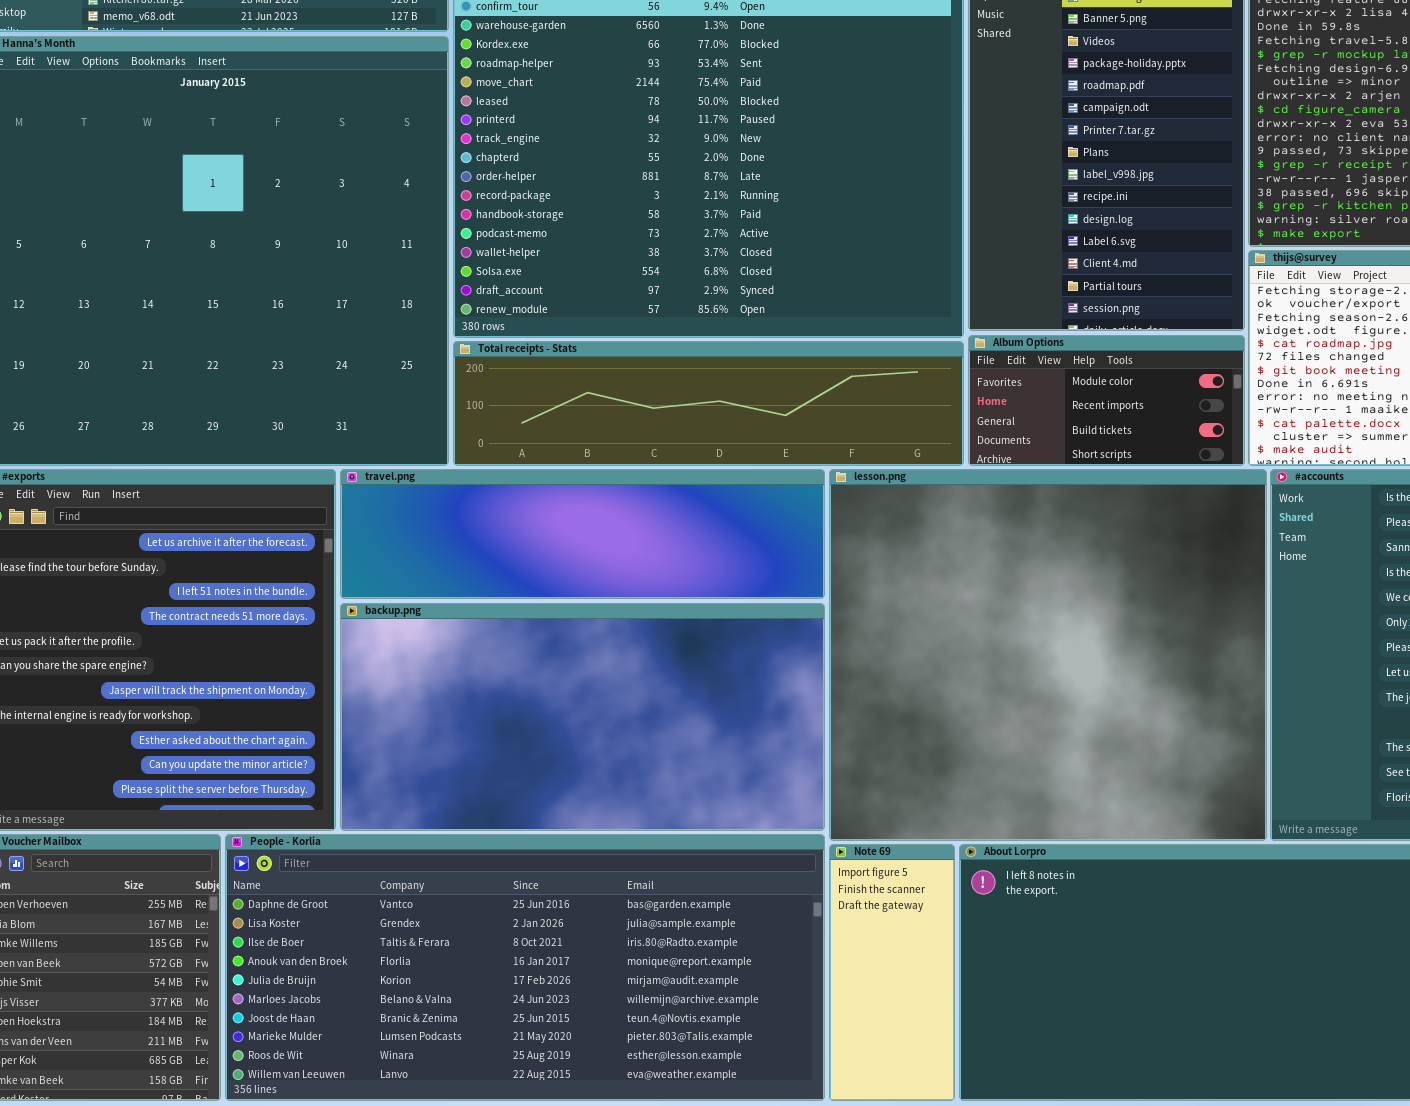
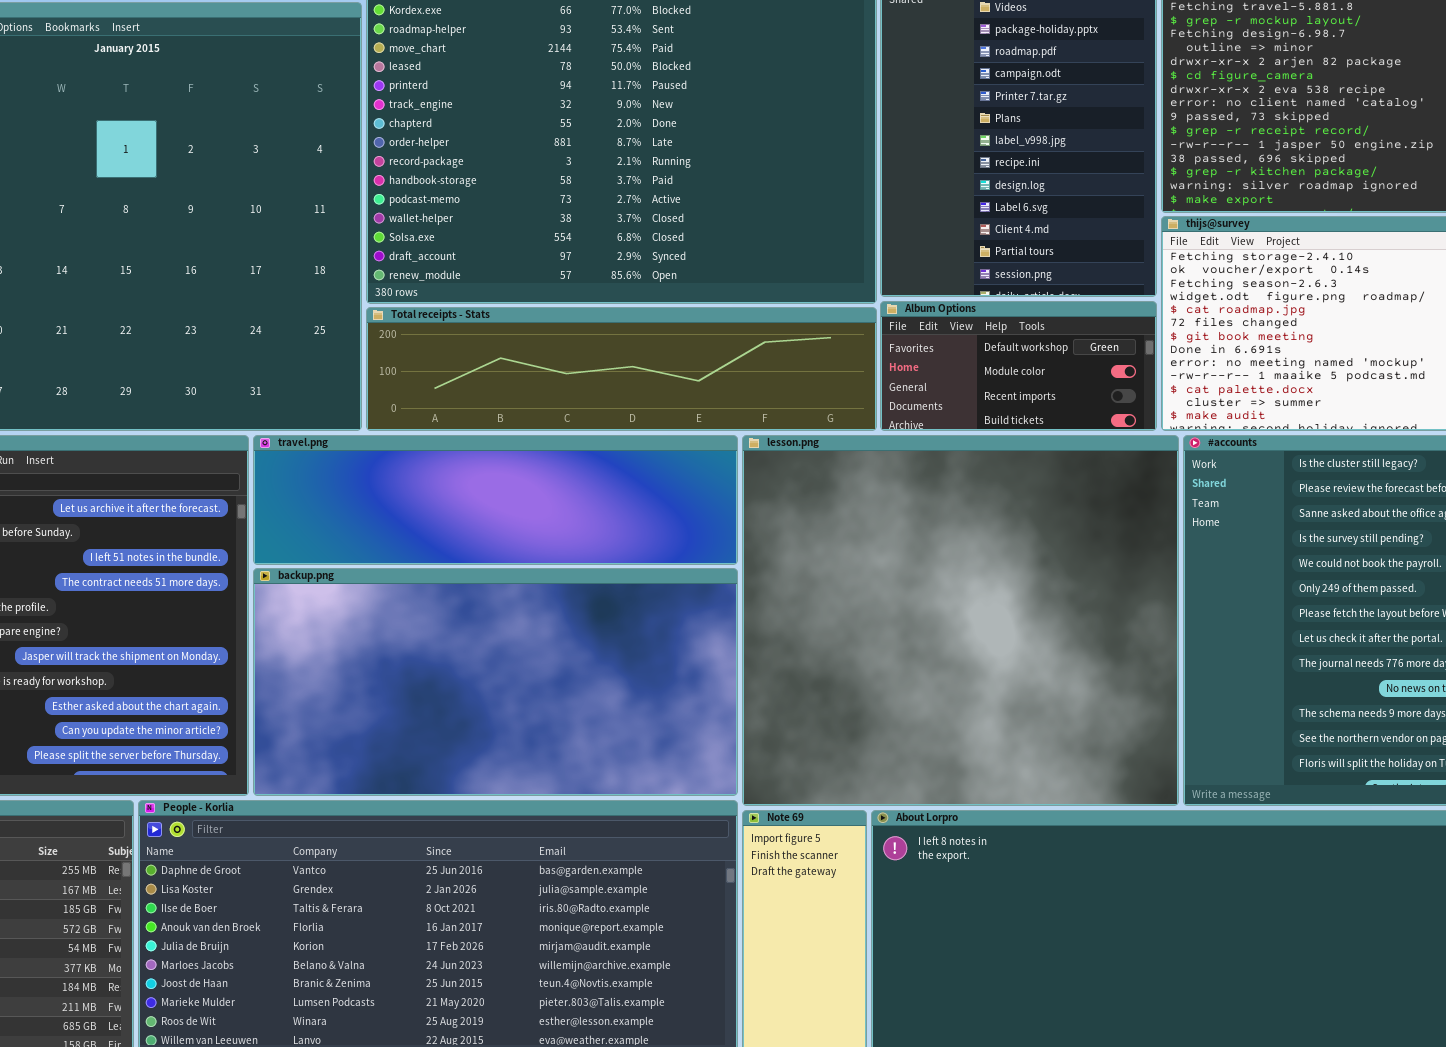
Album Options: [968,335,1245,466] -> [880,301,1157,431], scrolled up 1 row

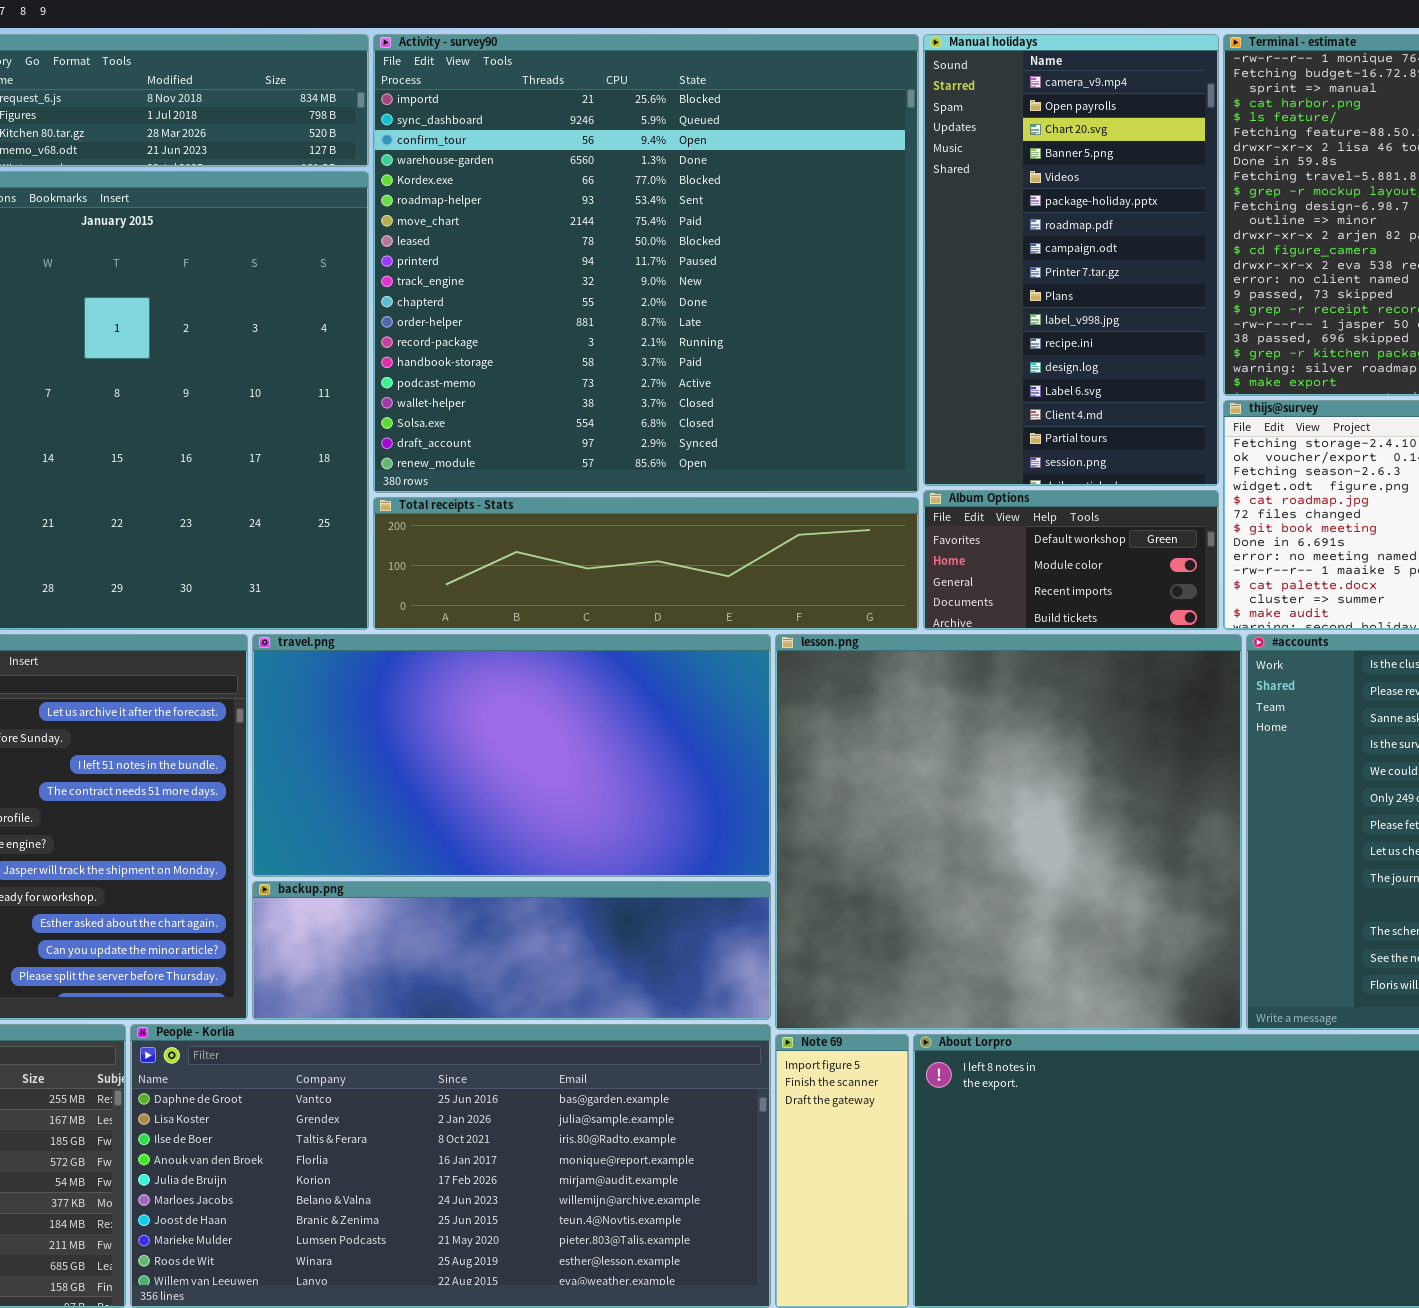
travel.png: [253,435,738,565] -> [252,634,771,877], resized
backup.png: [253,568,738,796] -> [252,881,771,1020], resized

